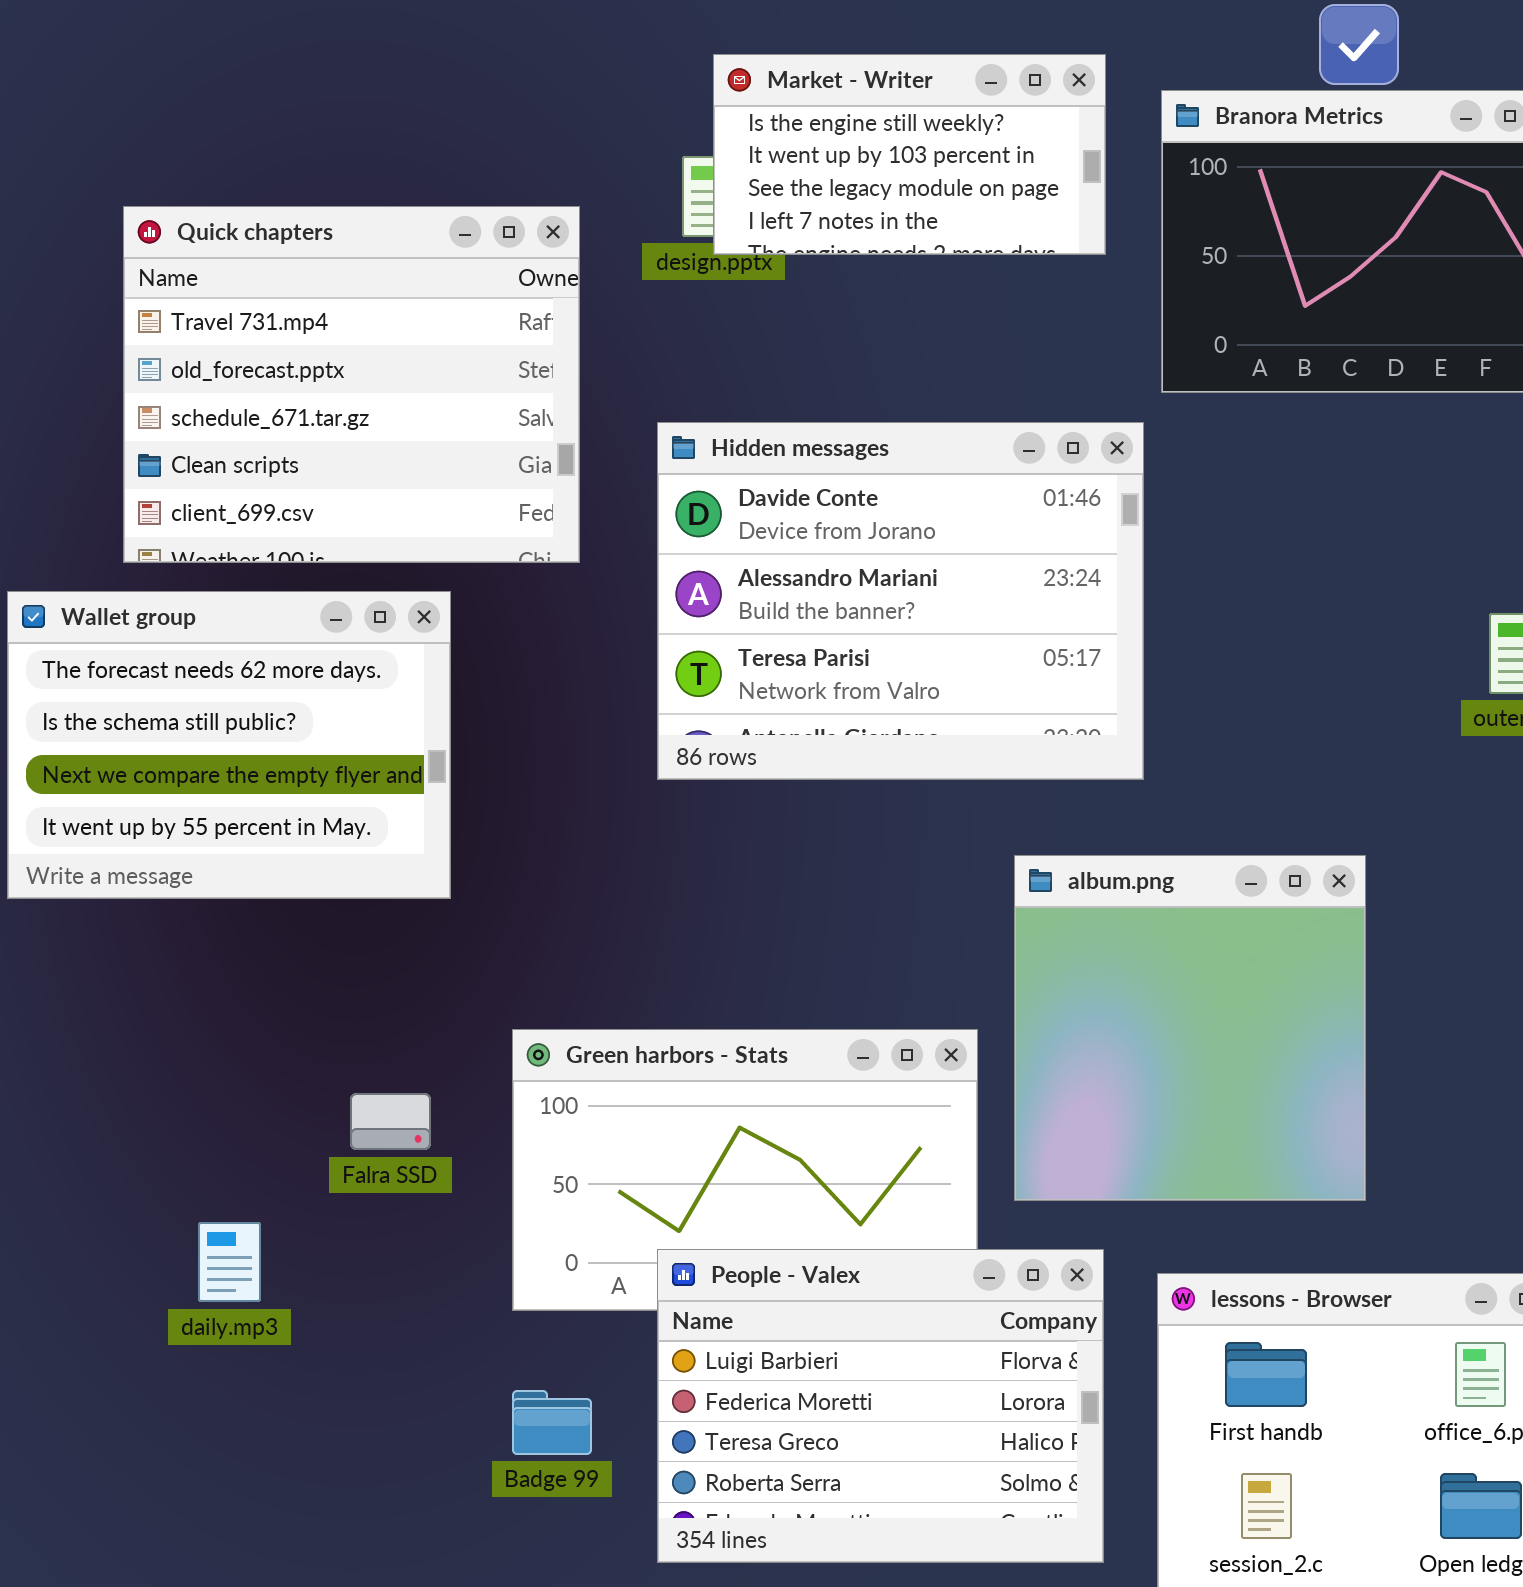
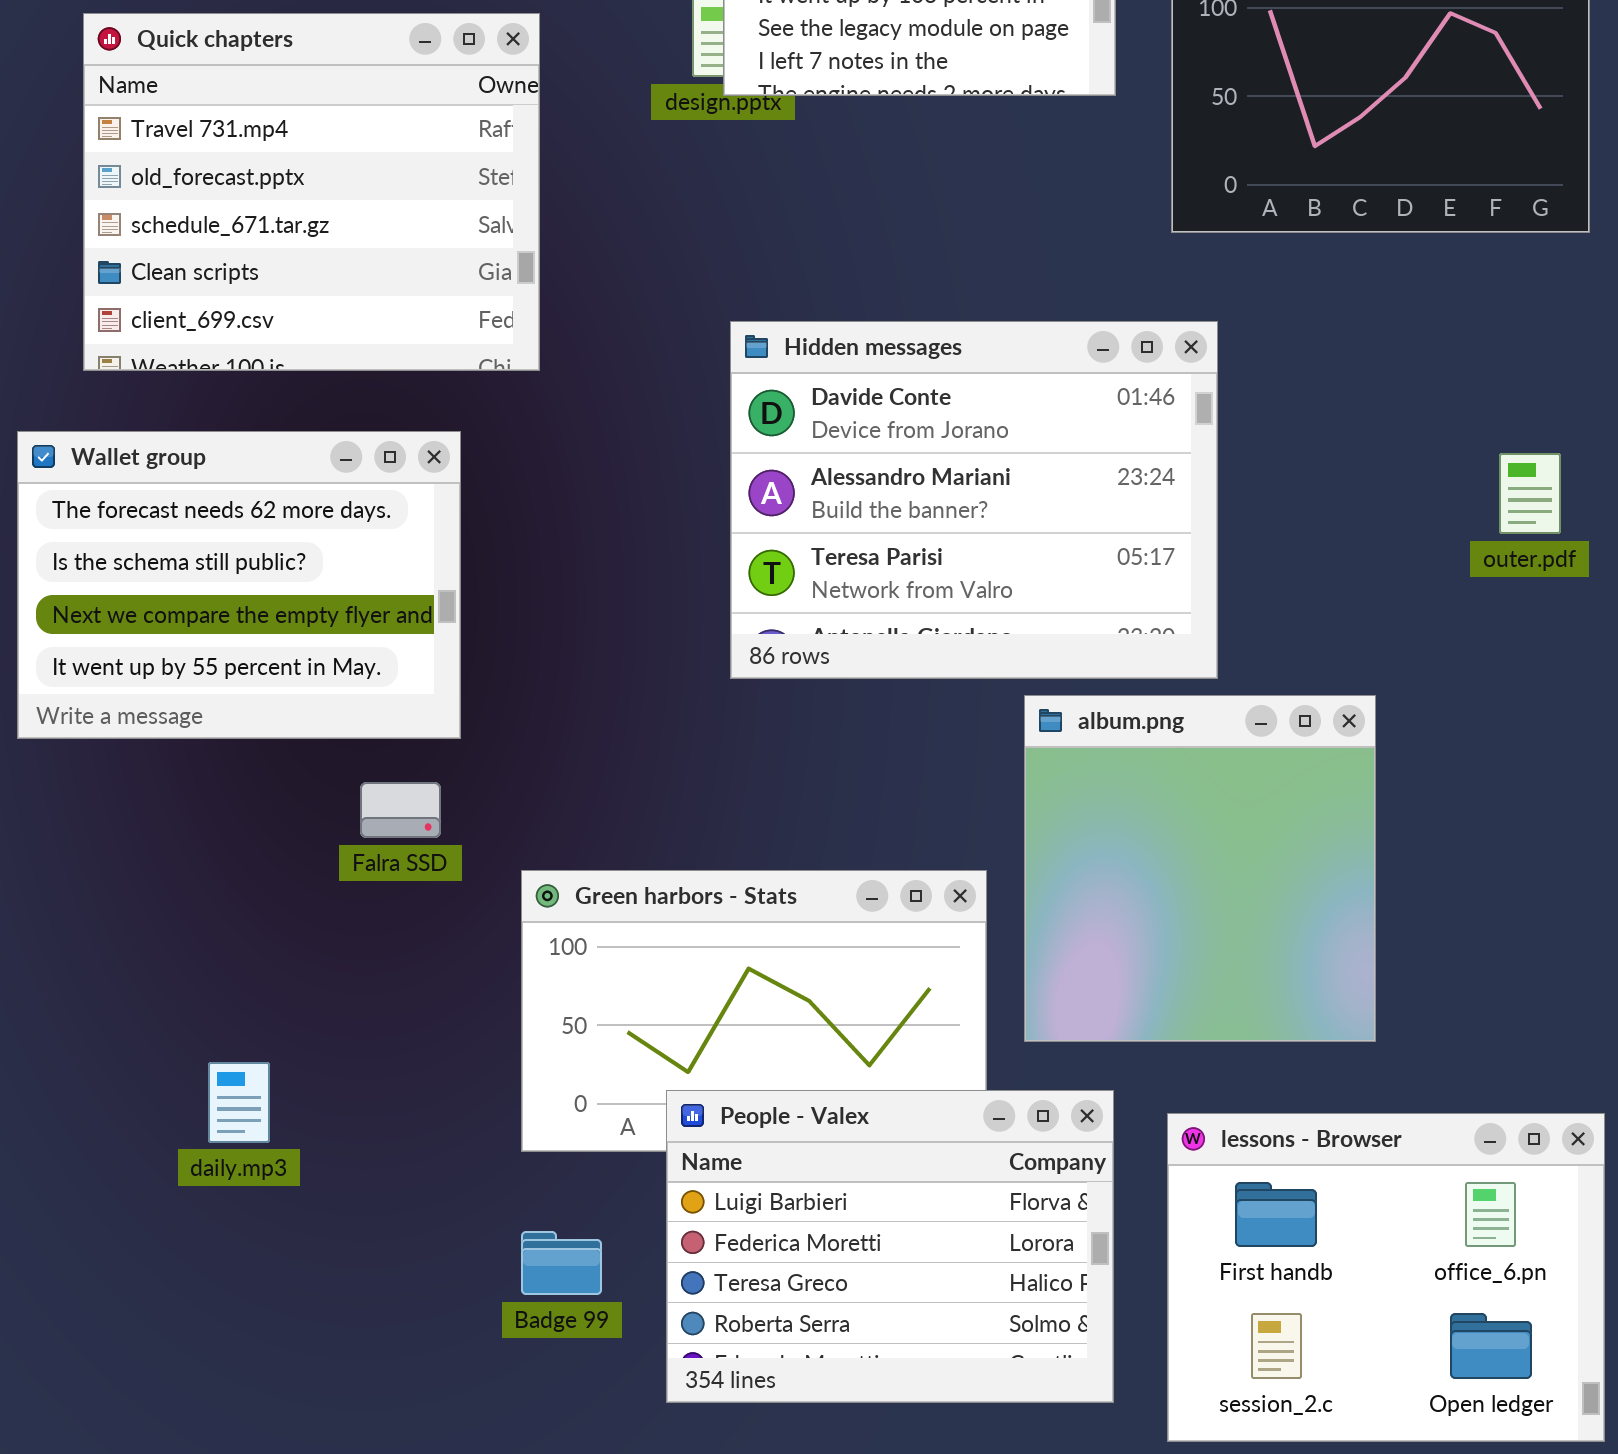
Quick chapters: [123,206,580,563] -> [83,13,540,371], moved
Hidden messages: [657,422,1144,780] -> [730,321,1218,679], moved
Falra SSD: [350,1093,431,1150] -> [360,782,441,838], moved

